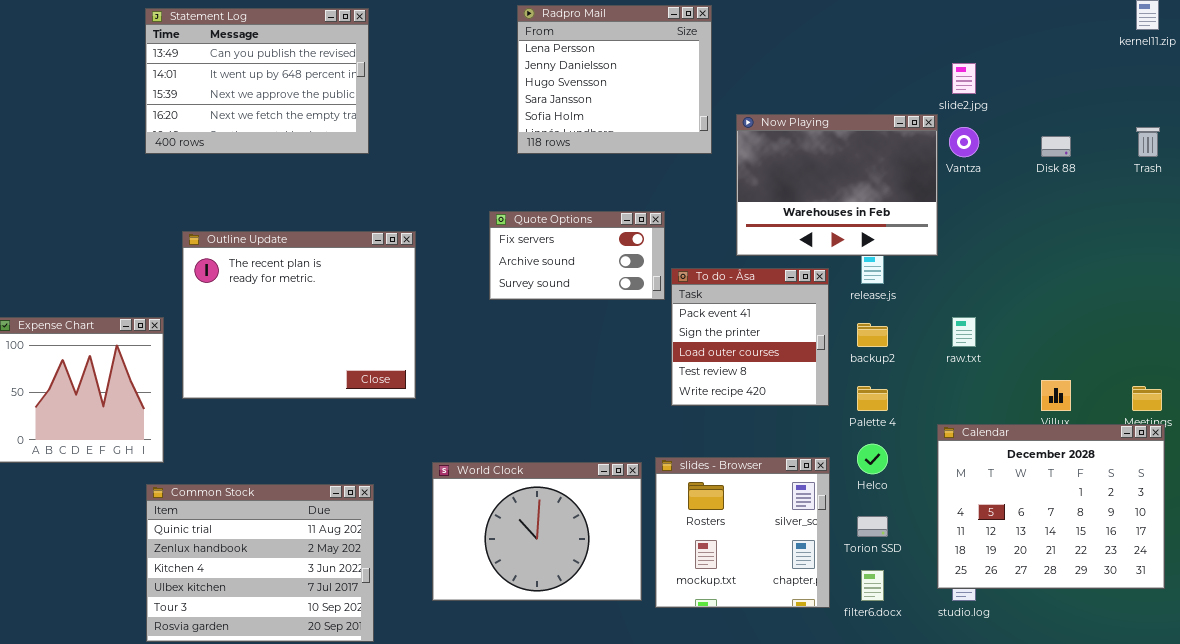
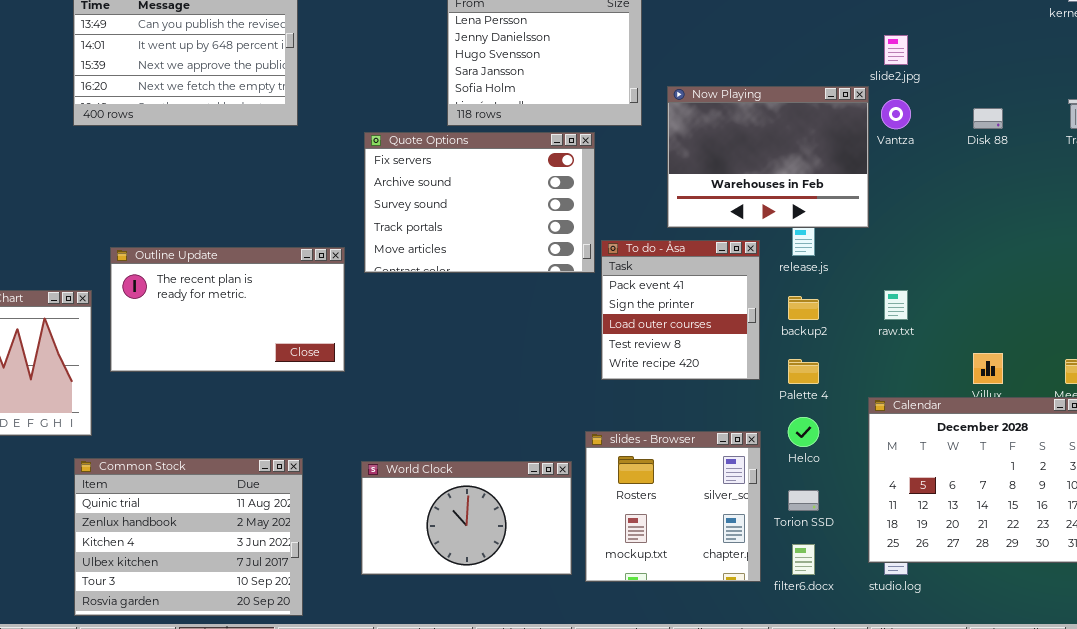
Quote Options: [489,211,665,300] -> [364,132,595,273], resized
Outline Update: [182,231,416,399] -> [110,247,345,372], resized
World Clock: [432,462,642,601] -> [361,461,572,575], resized

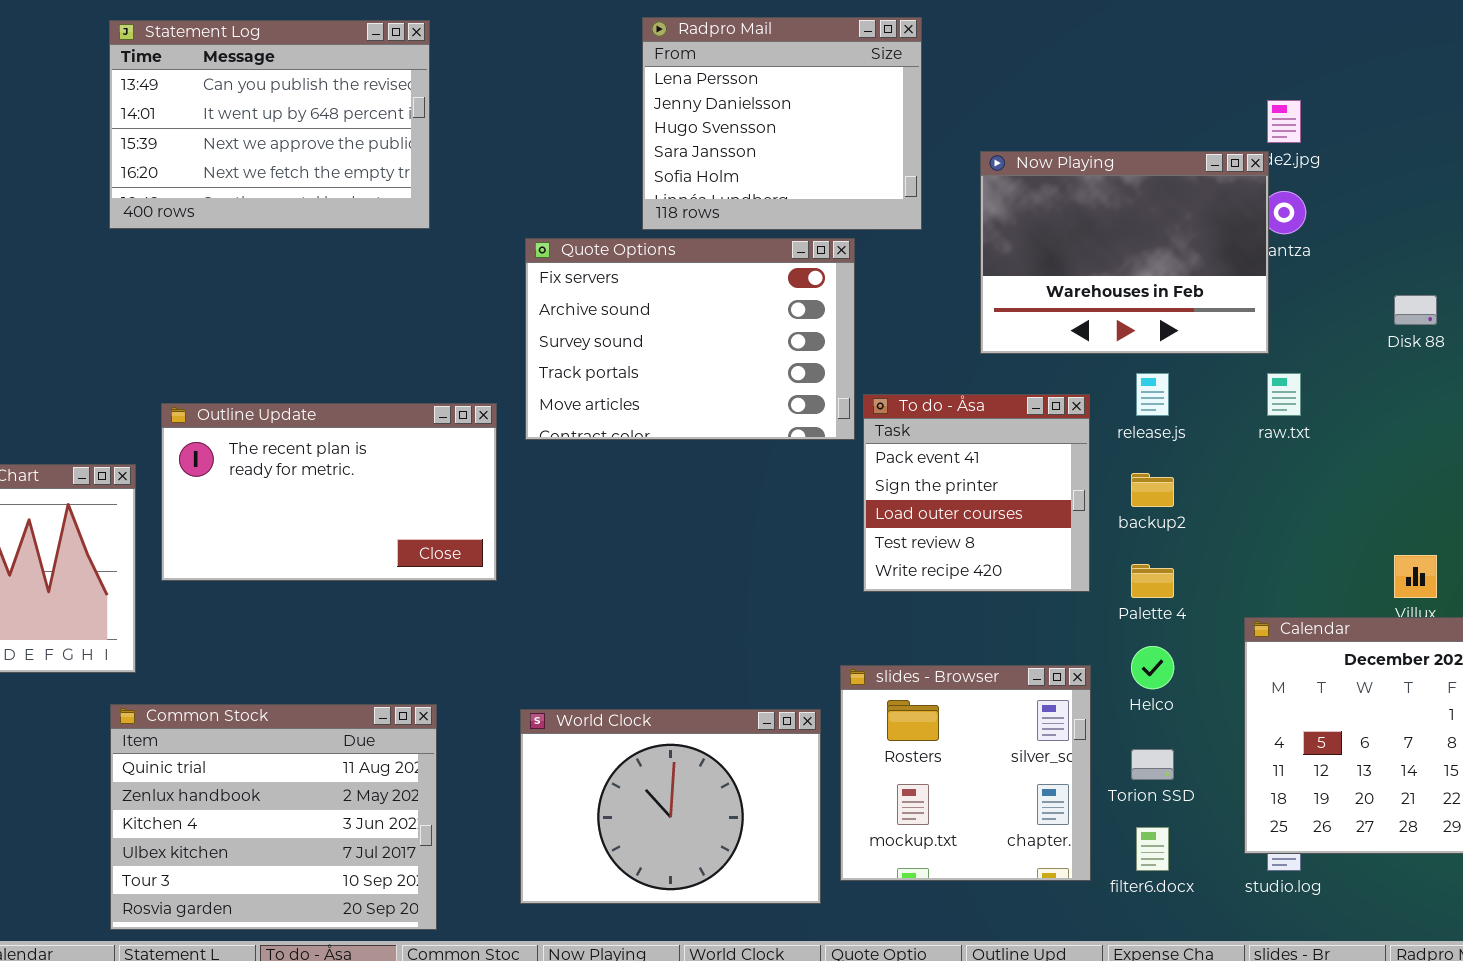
Now Playing: [667,86,869,228] -> [980,151,1269,354], moved
Disk 88: [973,108,1003,129] -> [1394,295,1437,325], moved
raw.txt: [884,290,908,320] -> [1267,373,1301,416], moved
World Clock: [361,461,572,575] -> [520,709,821,904], resized

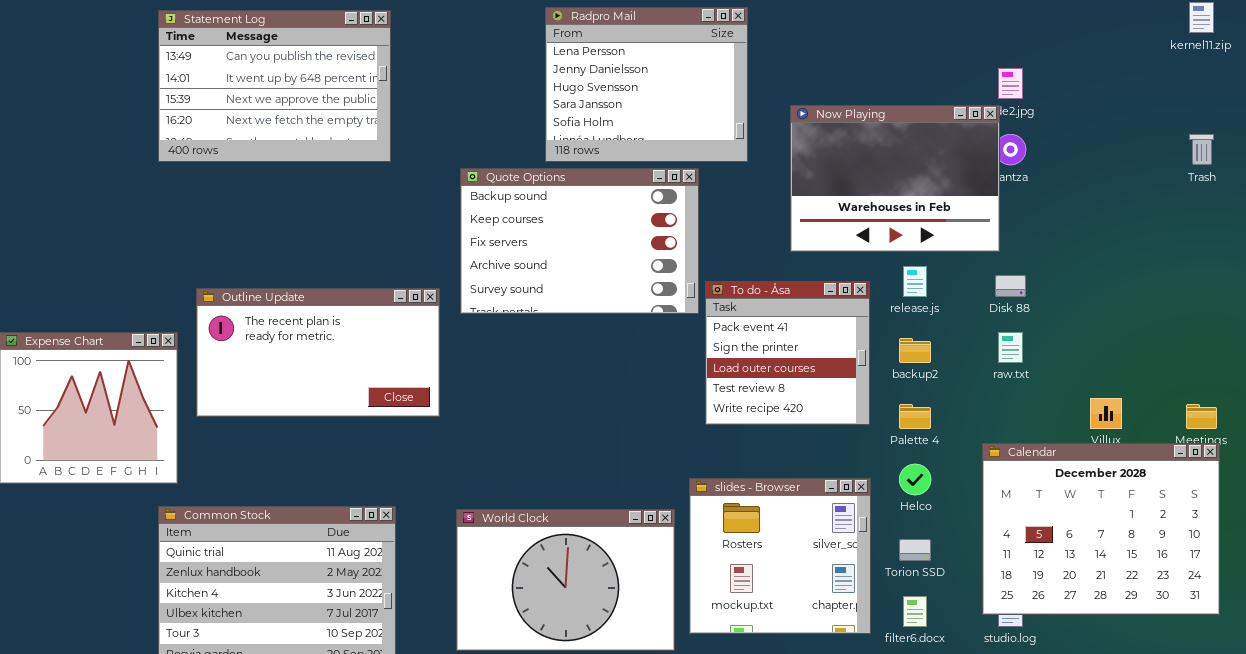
Quote Options: [525,238,855,440] -> [460,168,699,314], scrolled up 2 rows
Disk 88: [1394,295,1437,325] -> [995,275,1026,297], moved
raw.txt: [1267,373,1301,416] -> [998,332,1023,363], moved

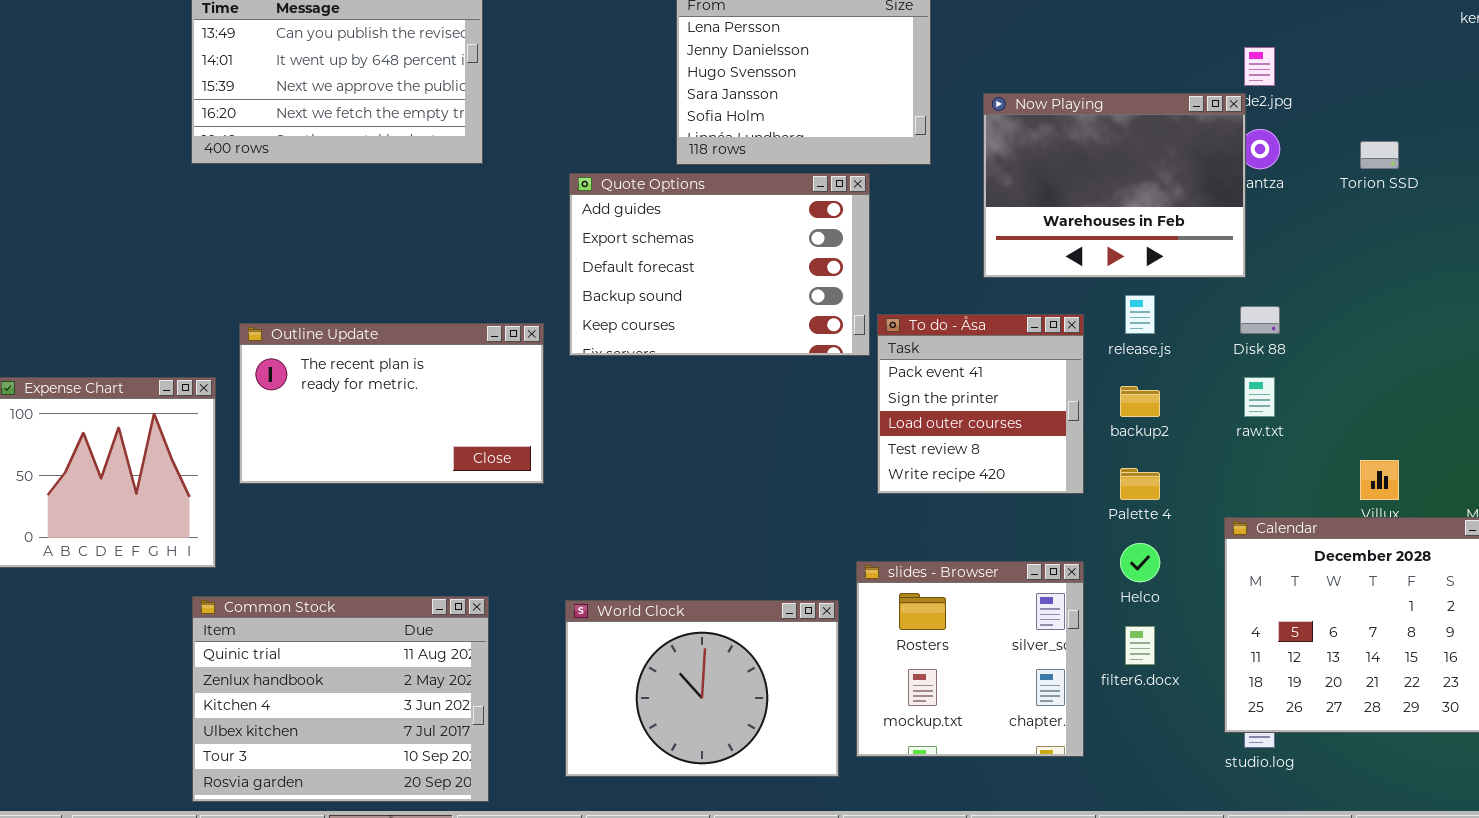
Quote Options: [460,168,699,314] -> [569,173,870,356], scrolled up 3 rows
Torion SSD: [899,539,931,561] -> [1360,141,1399,169], moved
filter6.docx: [903,596,927,627] -> [1125,626,1155,665], moved

